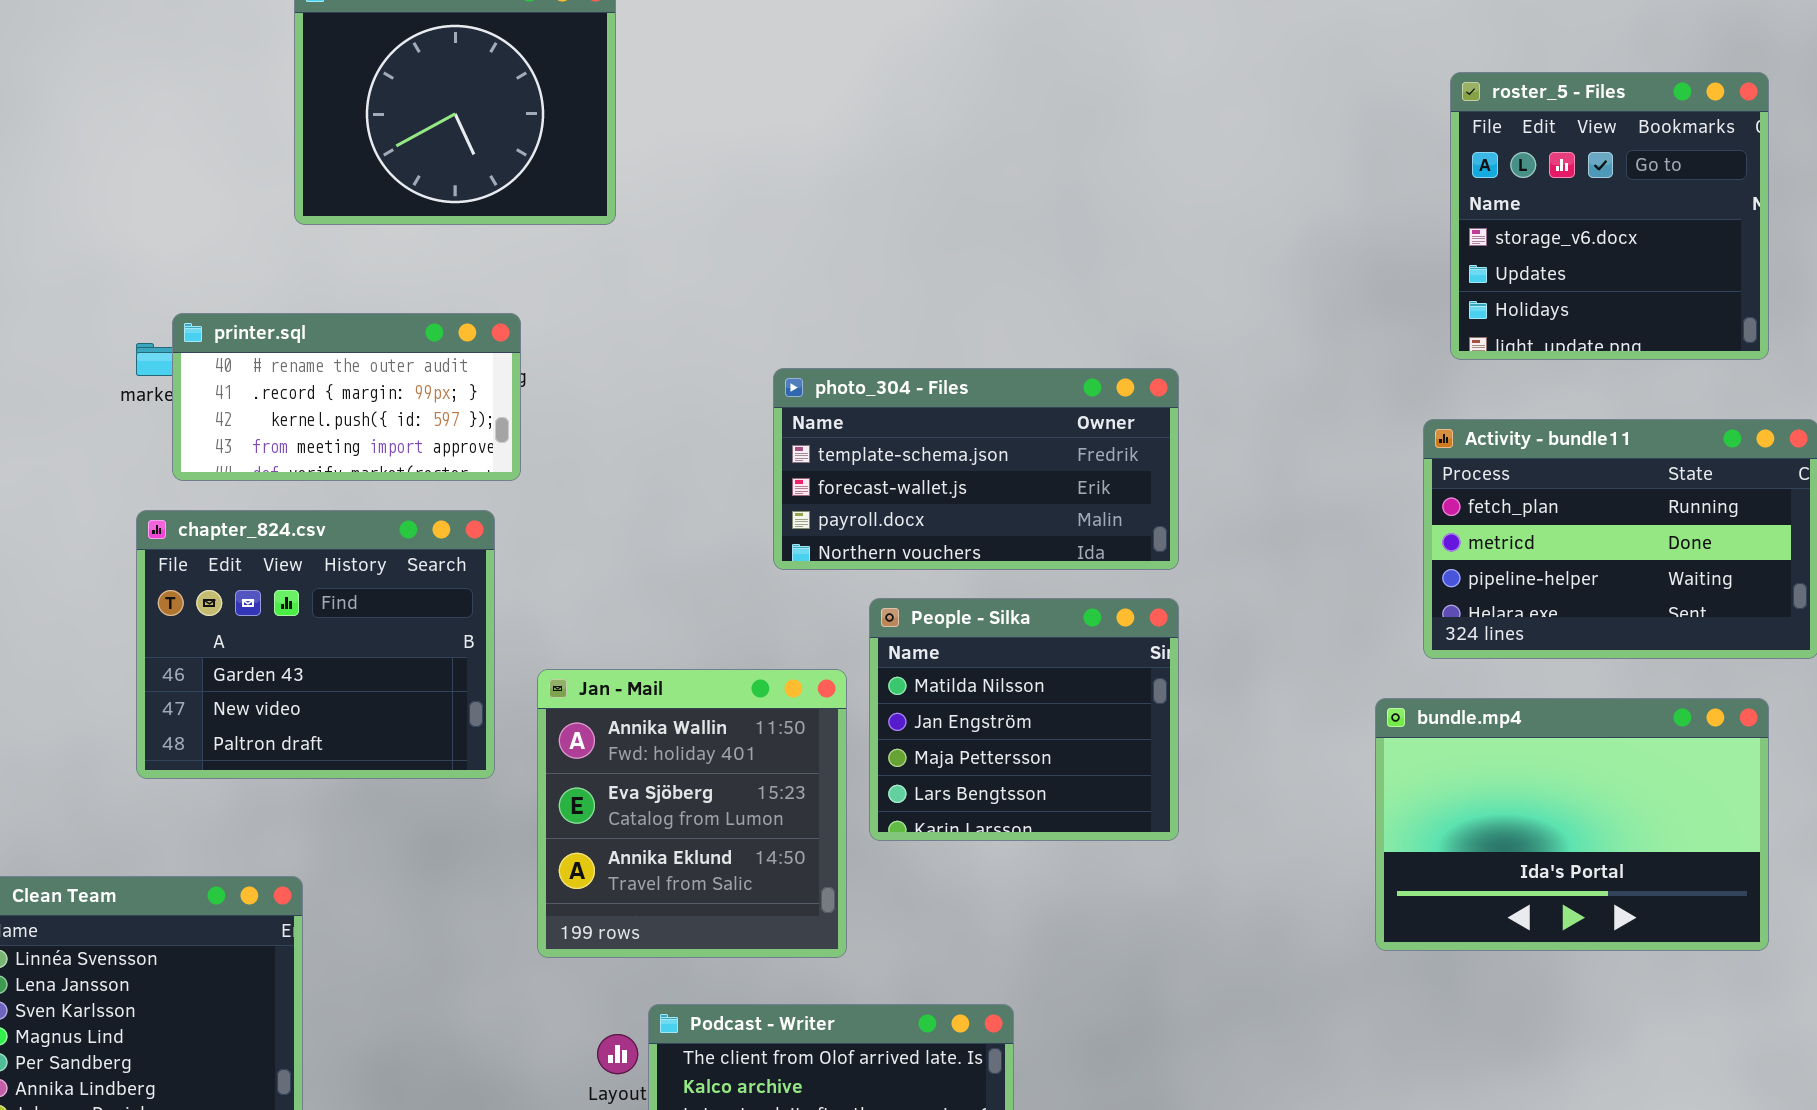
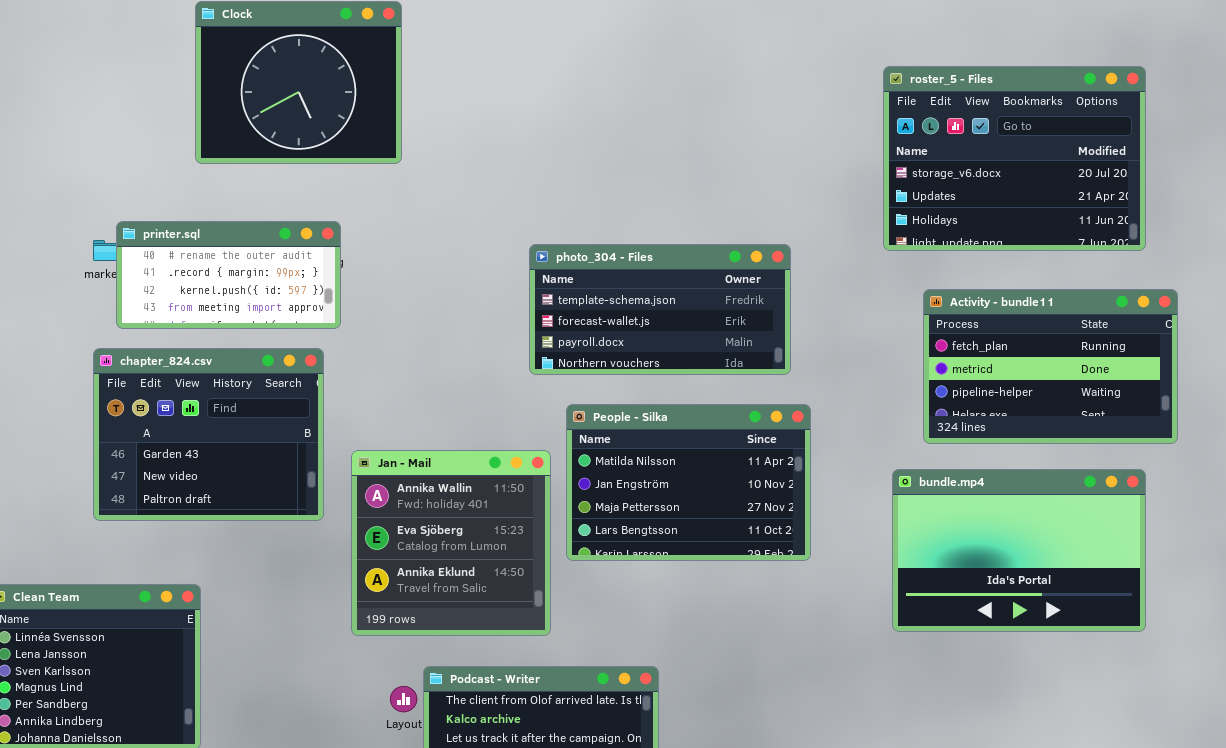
roster_5 - Files: [1450,72,1769,360] -> [883,66,1146,251], resized
photo_304 - Files: [773,368,1179,570] -> [529,244,791,375], moved
People - Silka: [869,598,1179,841] -> [566,404,811,561], resized

